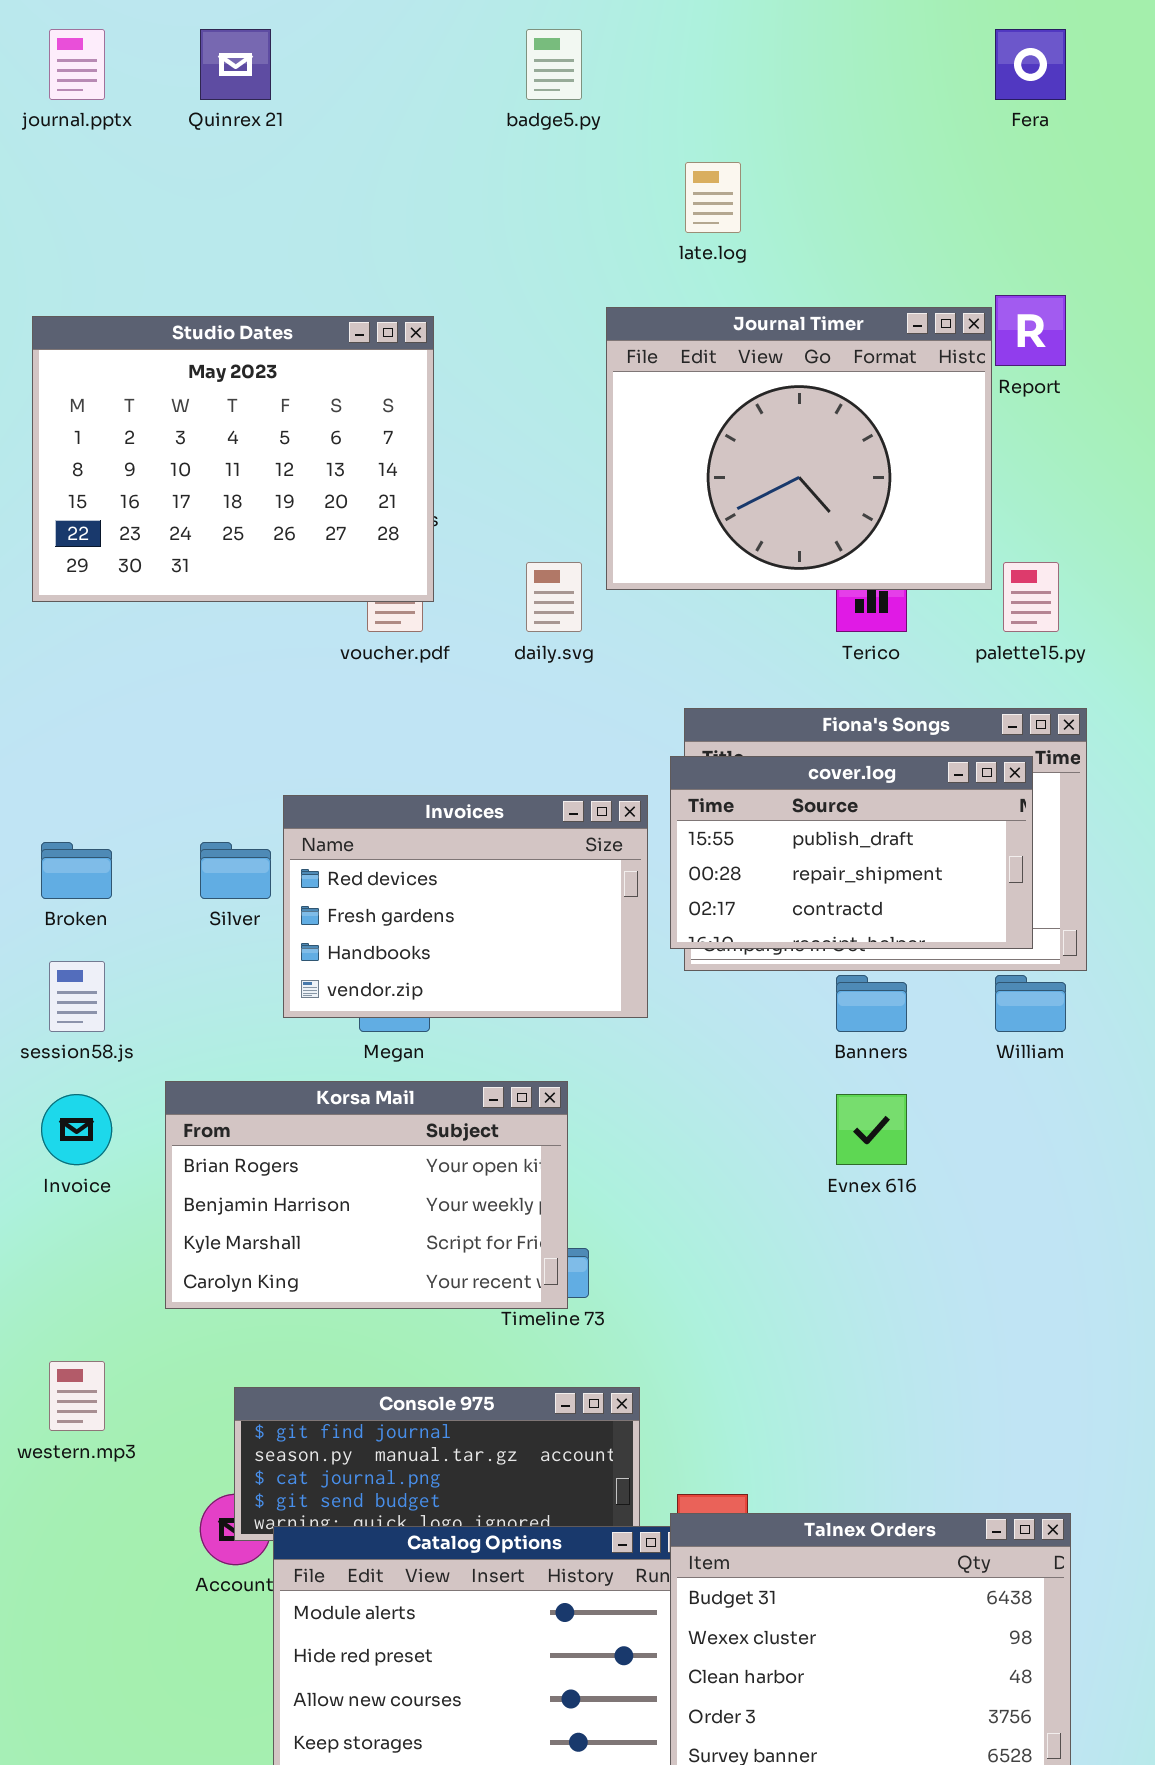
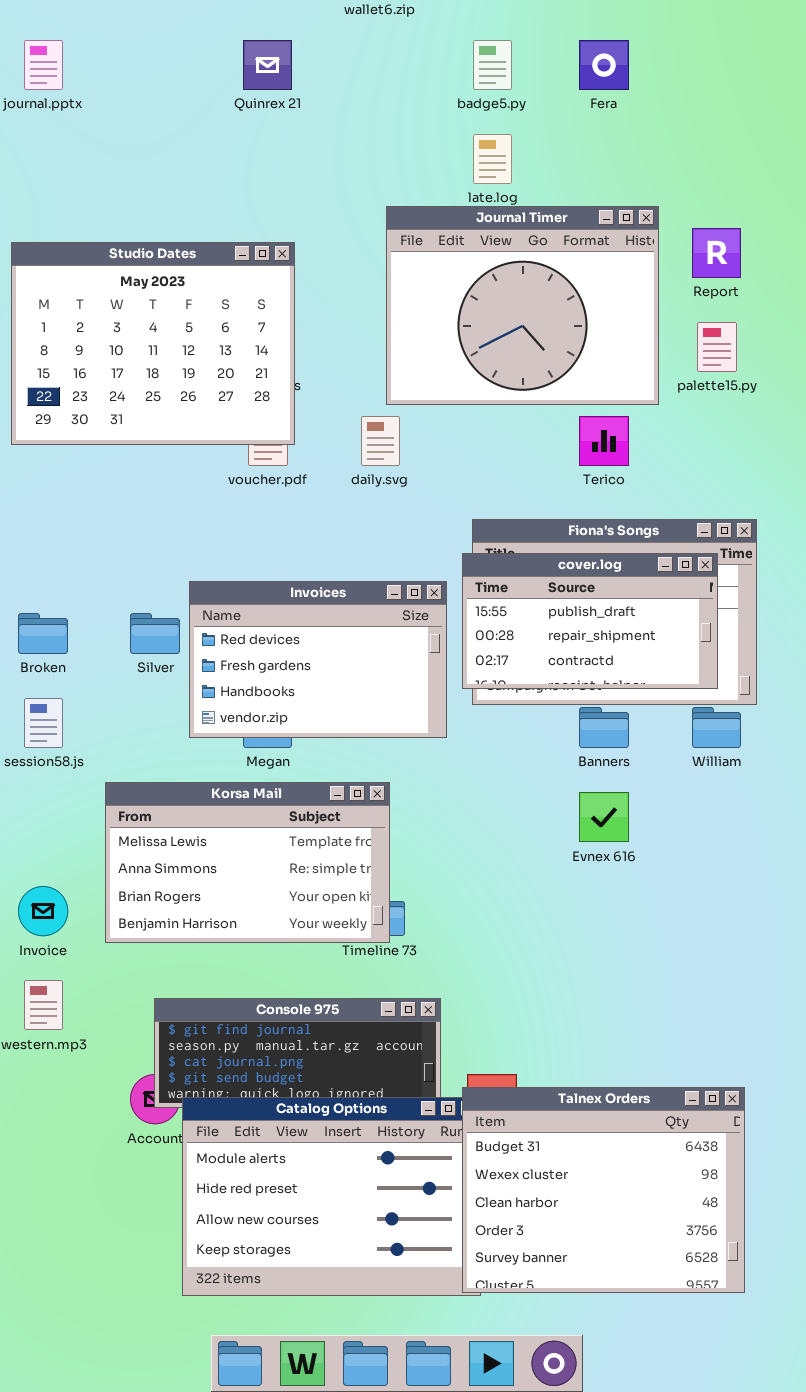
Quinrex 21: [200,29,271,100] -> [243,40,292,90], moved
badge5.py: [526,29,582,100] -> [473,40,512,90], moved
Fera: [995,29,1066,100] -> [579,40,629,90], moved
Journal Timer: [606,307,992,590] -> [386,206,659,405], moved
palette15.py: [1003,562,1059,632] -> [697,322,737,372], moved
Korsa Mail: [165,1081,568,1309] -> [105,782,390,943], scrolled up 2 rows
Invoice: [41,1094,112,1165] -> [18,886,68,936], moved

